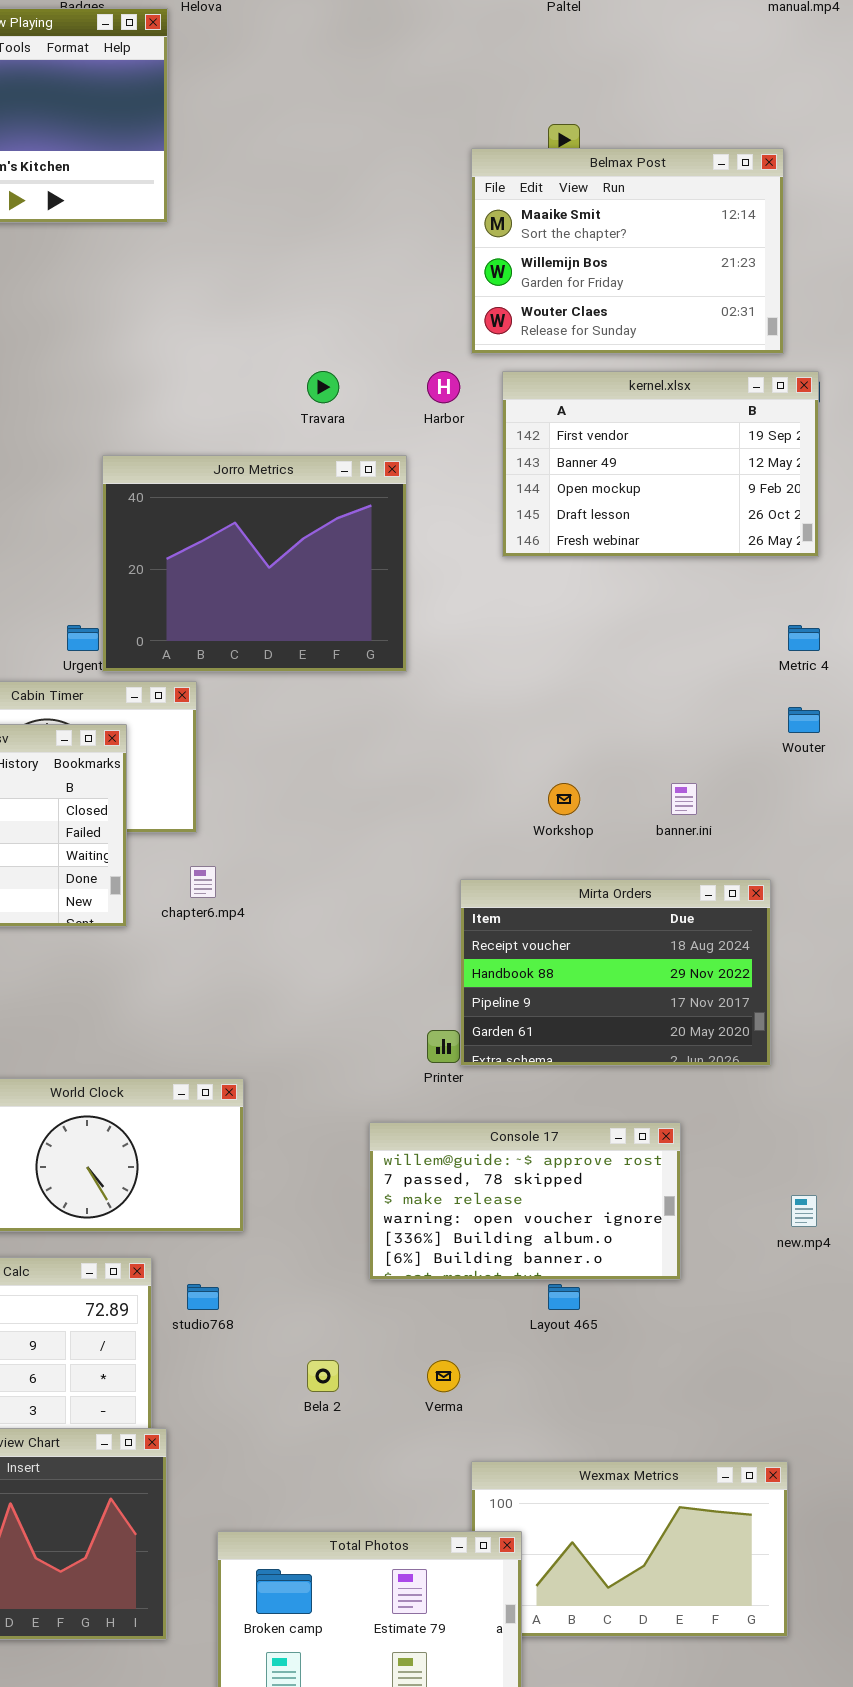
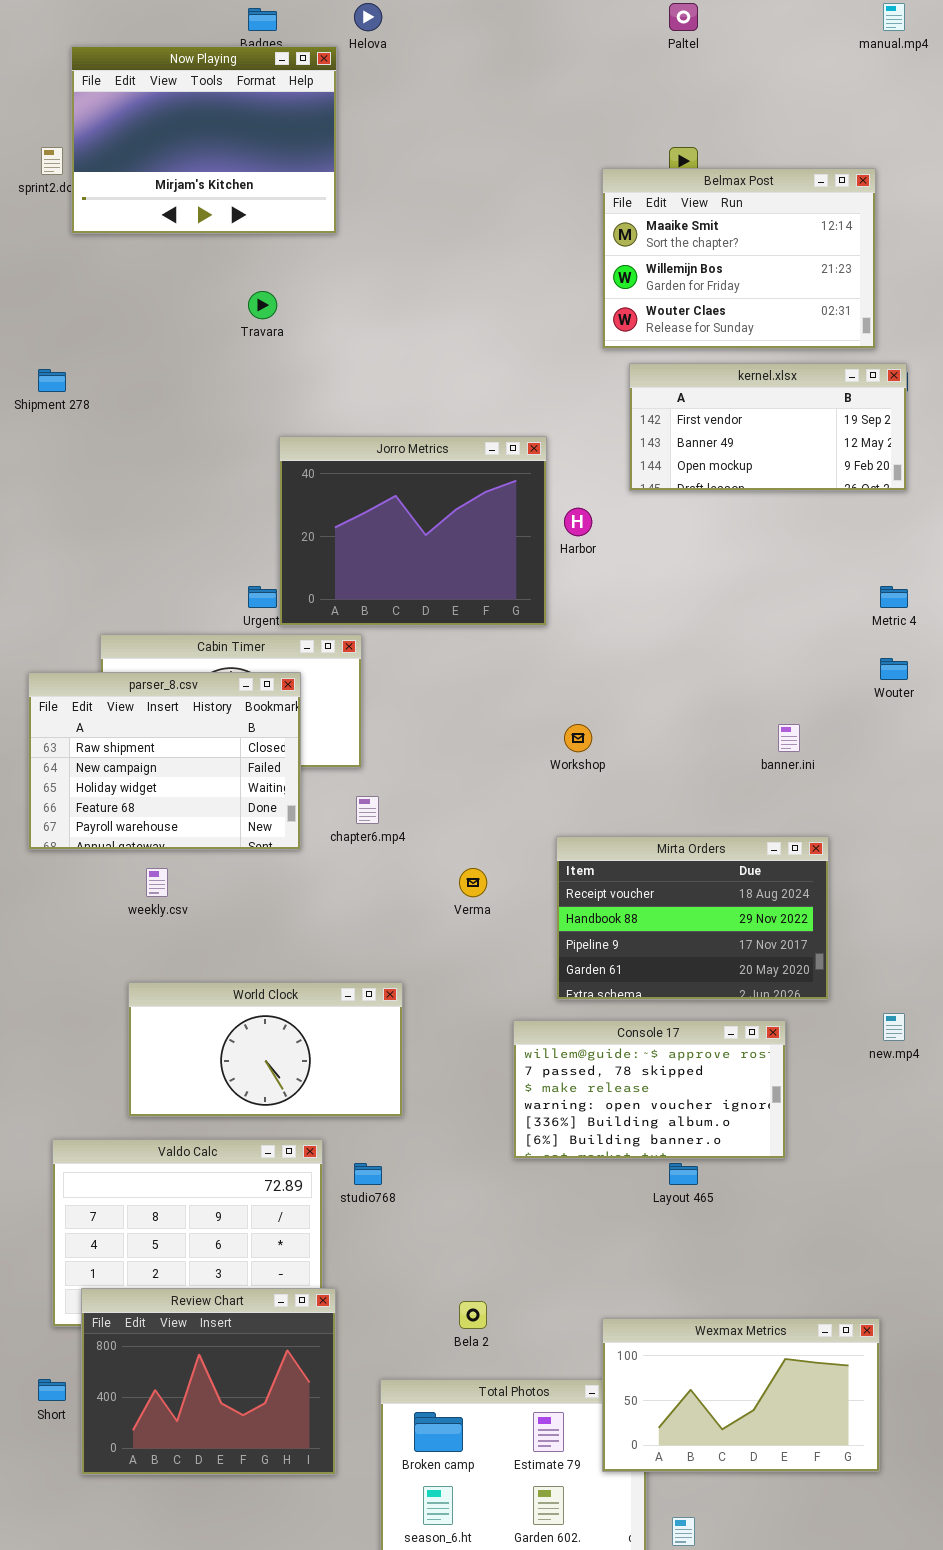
Travara: [307,371,339,403] -> [248,291,277,319], moved
Harbor: [427,371,460,403] -> [564,508,592,536], moved
kernel.xlsx: [502,371,819,557] -> [629,363,907,491], resized
Workshop: [548,783,580,815] -> [564,724,592,752], moved
Mirta Orders: [460,879,771,1066] -> [556,836,829,1000], moved
new.mp4: [791,1195,817,1227] -> [883,1013,905,1041], moved
Bela 2: [307,1360,339,1392] -> [459,1301,487,1329], moved
Verma: [427,1360,460,1392] -> [459,868,487,897], moved
Wexmax Metrics: [471,1461,788,1637] -> [602,1318,880,1472], raised

